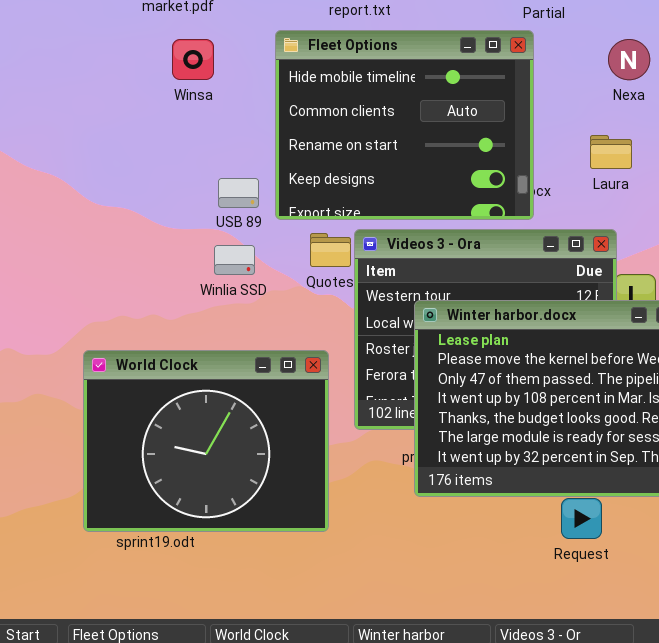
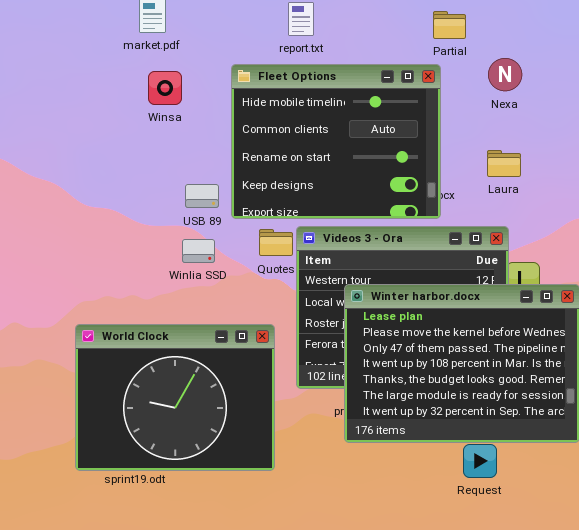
Nexa: [608,39,650,80] -> [488,58,522,91], moved

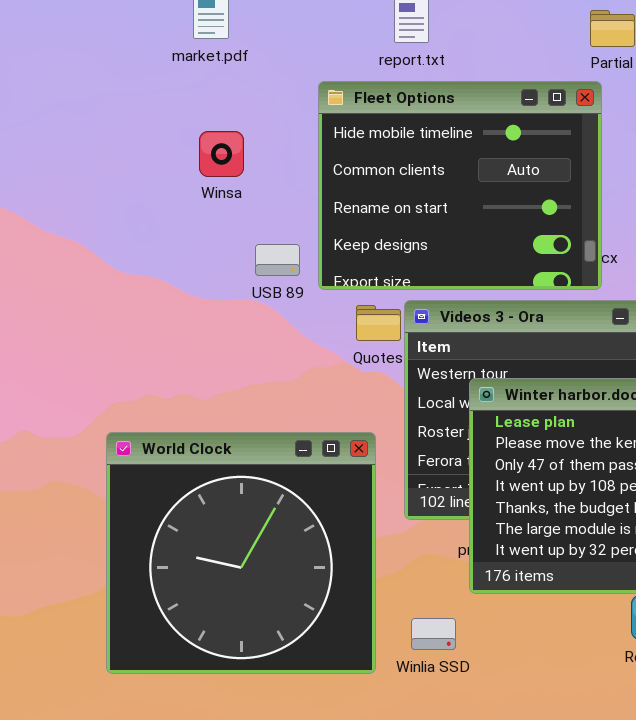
Winsa: [148,71,182,105] -> [199,131,244,177], moved
Winlia SSD: [182,239,215,263] -> [411,618,456,650], moved
World Clock: [75,324,275,471] -> [106,432,376,674], resized

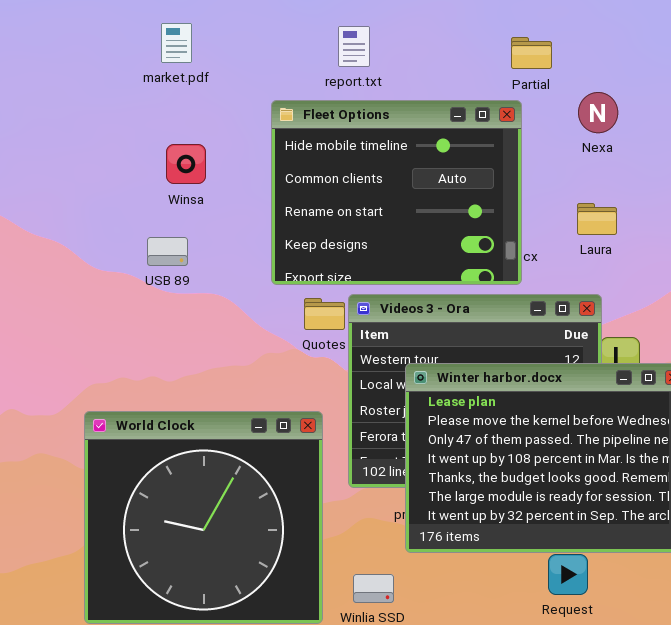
USB 89: [255,244,300,276] -> [147,237,188,266], moved

